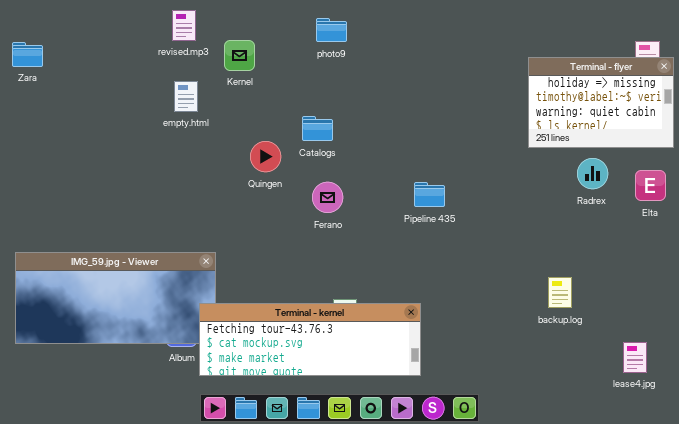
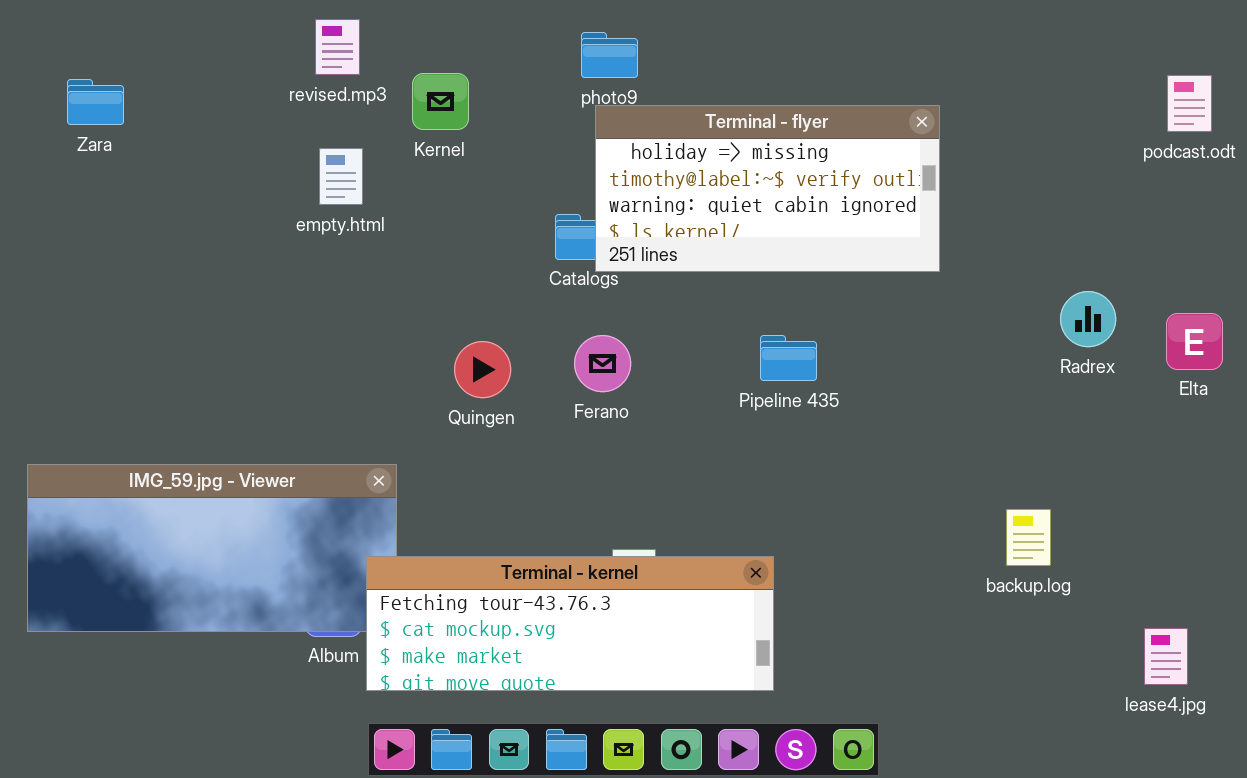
Zara: [12,42,43,67] -> [67,79,124,125], moved
Terminal - flyer: [528,57,674,148] -> [595,105,940,272], moved, resized
Quingen: [250,141,281,172] -> [454,341,511,398], moved

